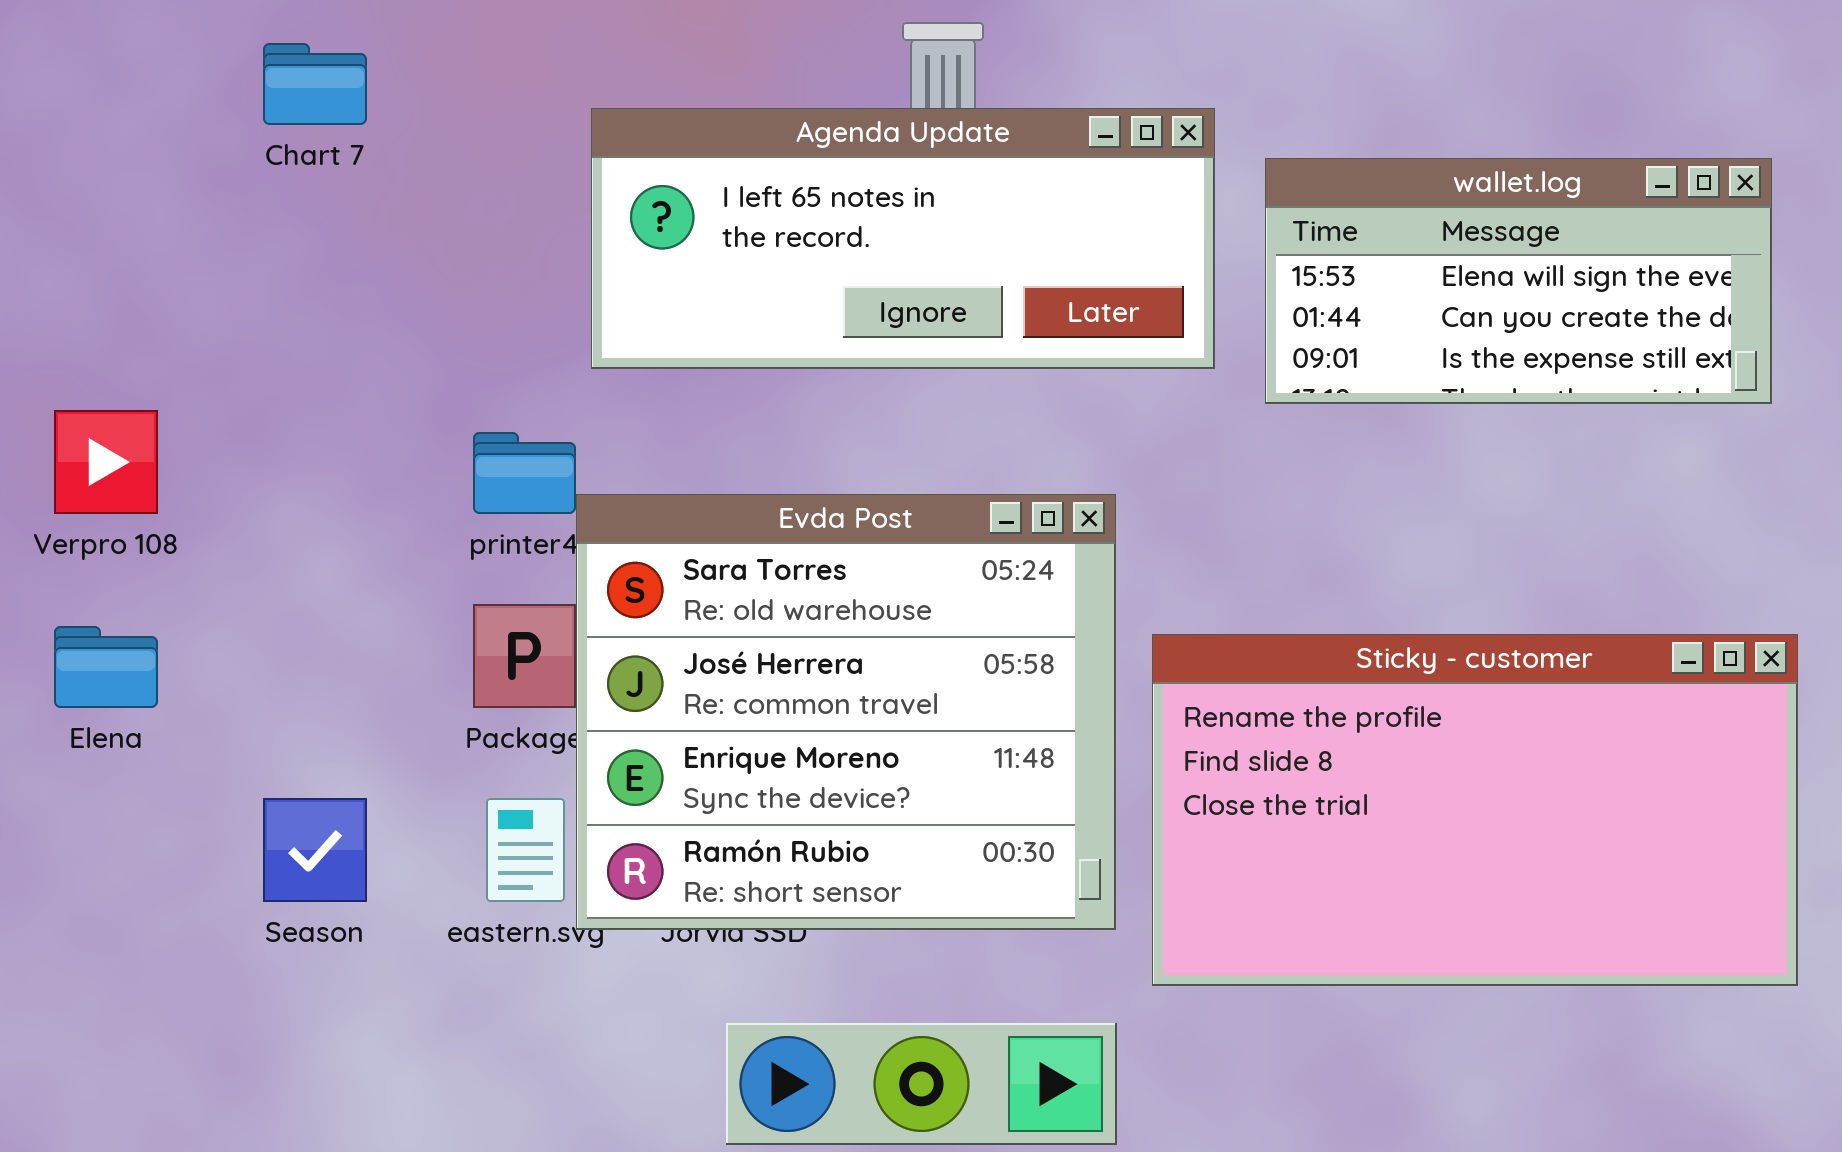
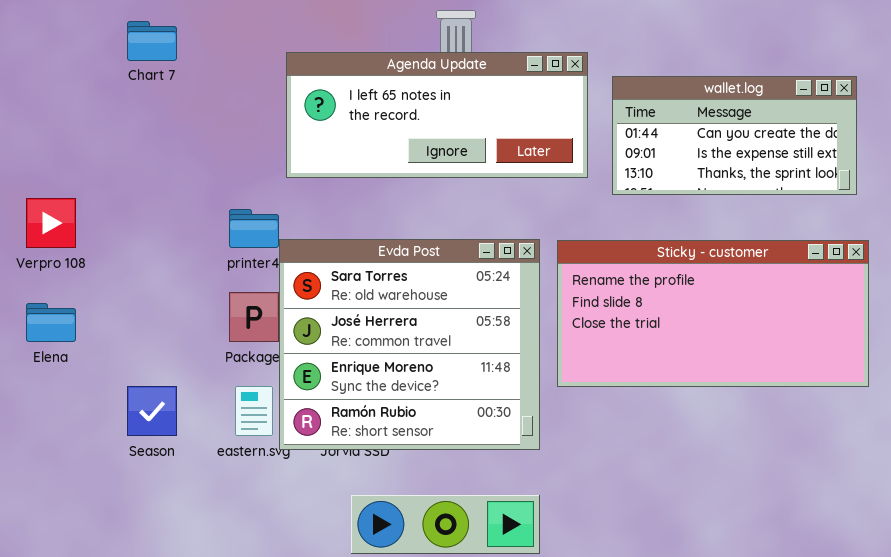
wallet.log: [1265,158,1772,404] -> [612,76,857,195], scrolled down 1 row
Sticky - customer: [1152,634,1798,986] -> [557,240,869,387], moved, resized

